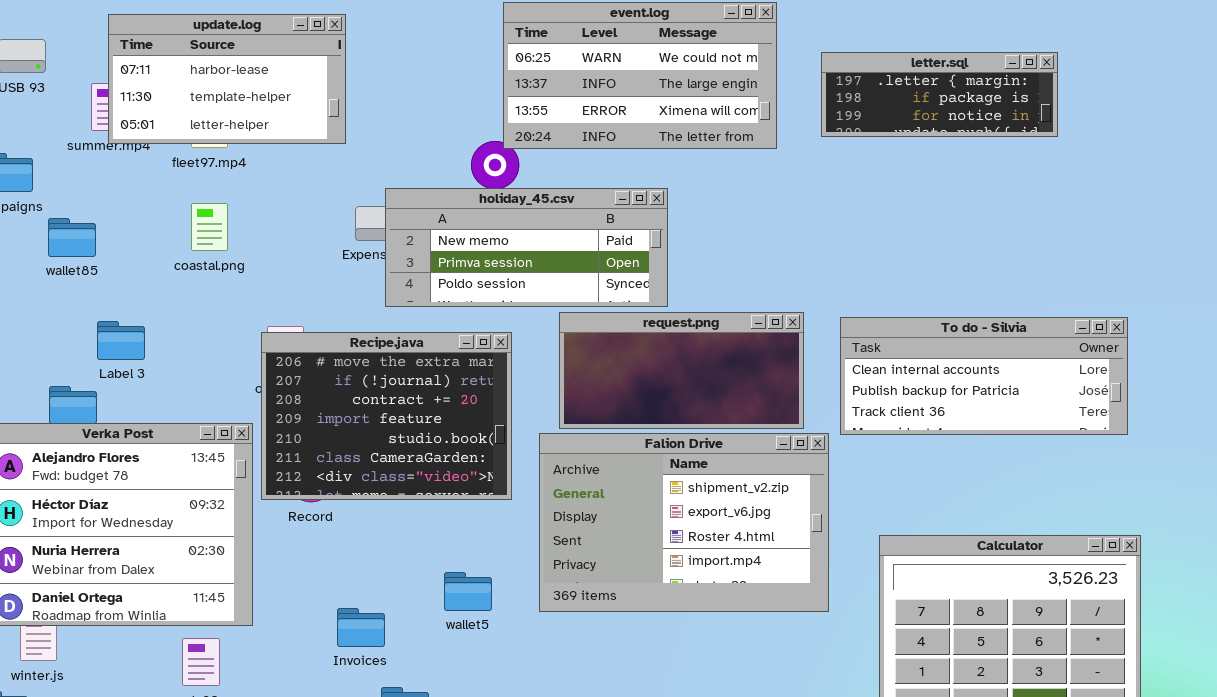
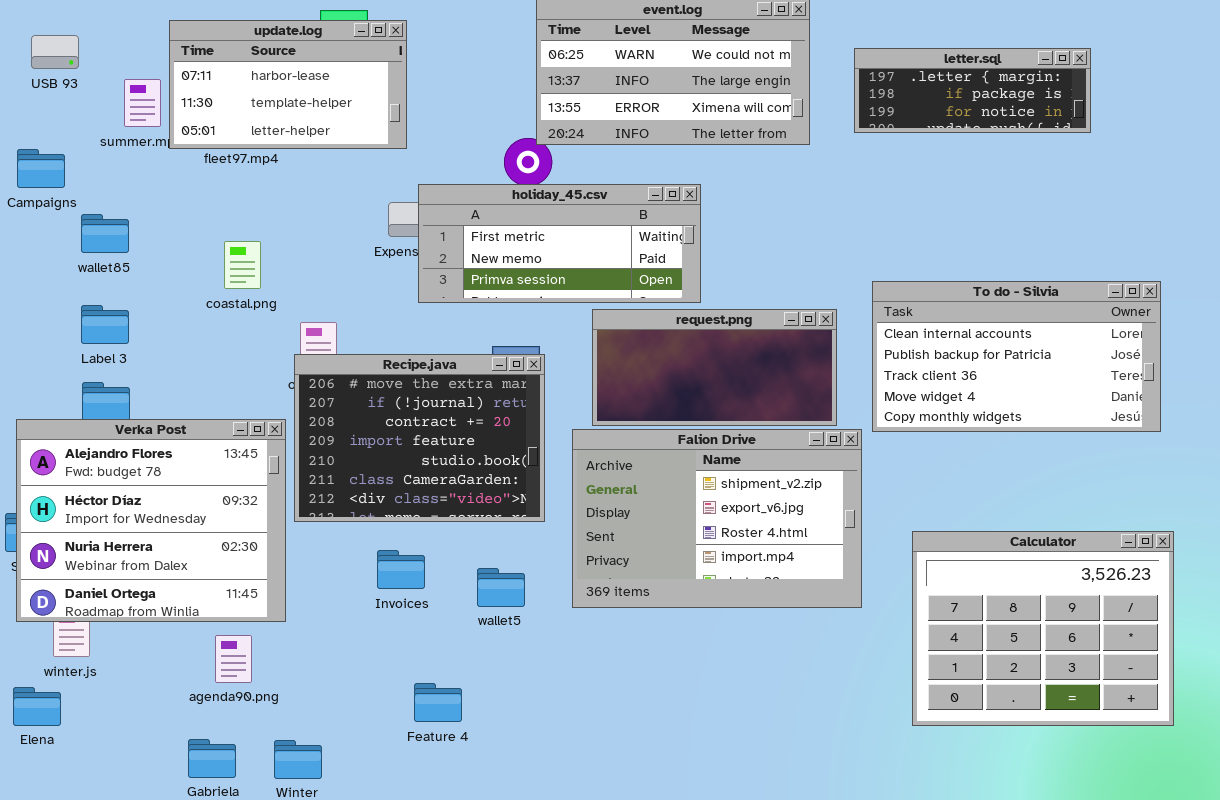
update.log: [108,14,346,144] -> [169,20,407,149], moved
holiday_45.csv: [385,188,668,307] -> [418,184,701,303], scrolled up 1 row
coastal.png: [191,203,228,251] -> [224,241,261,289], moved
To do - Silvia: [840,317,1128,435] -> [872,281,1161,432], resized
Label 3: [97,321,145,360] -> [81,305,129,344], moved
Recipe.java: [261,332,512,500] -> [294,354,545,522], moved
Invoices: [337,608,385,647] -> [377,550,425,589], moved

